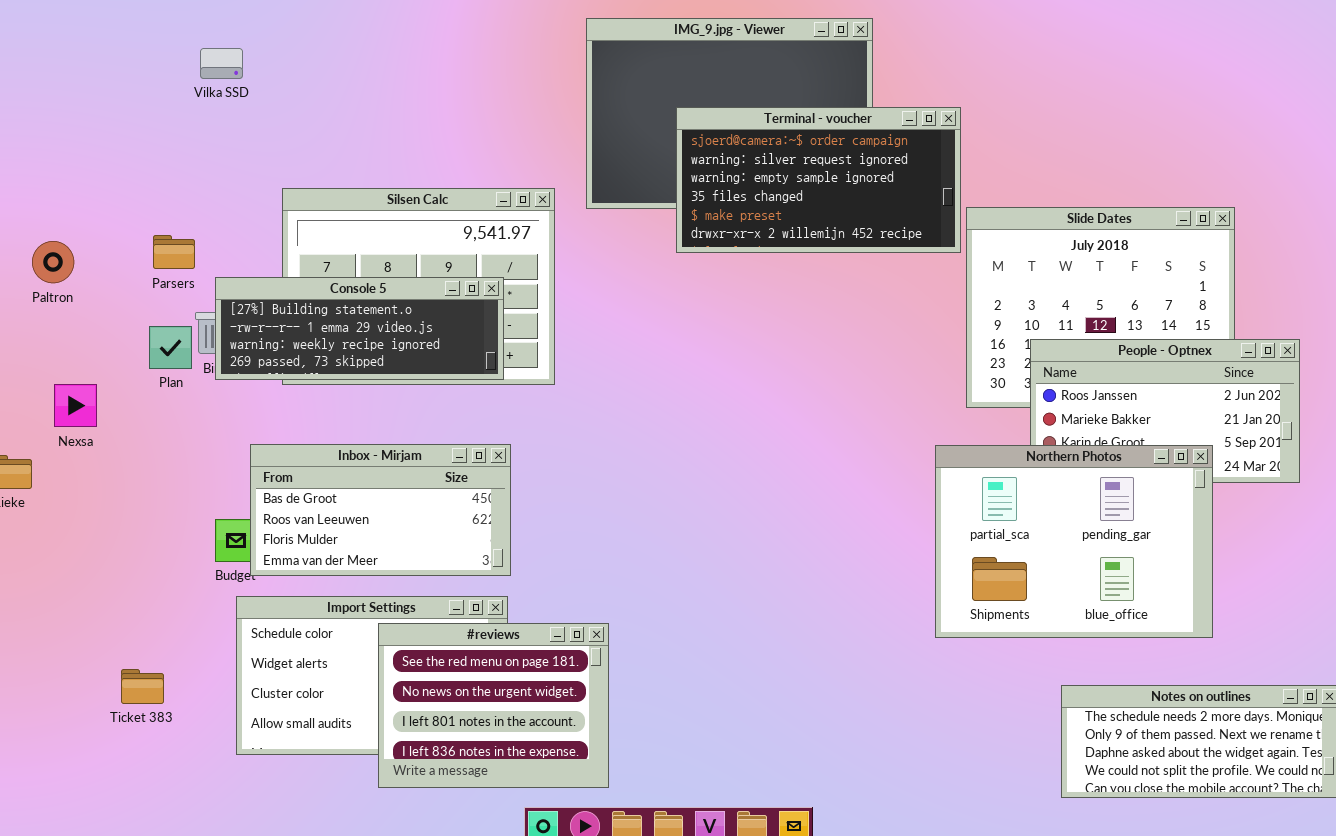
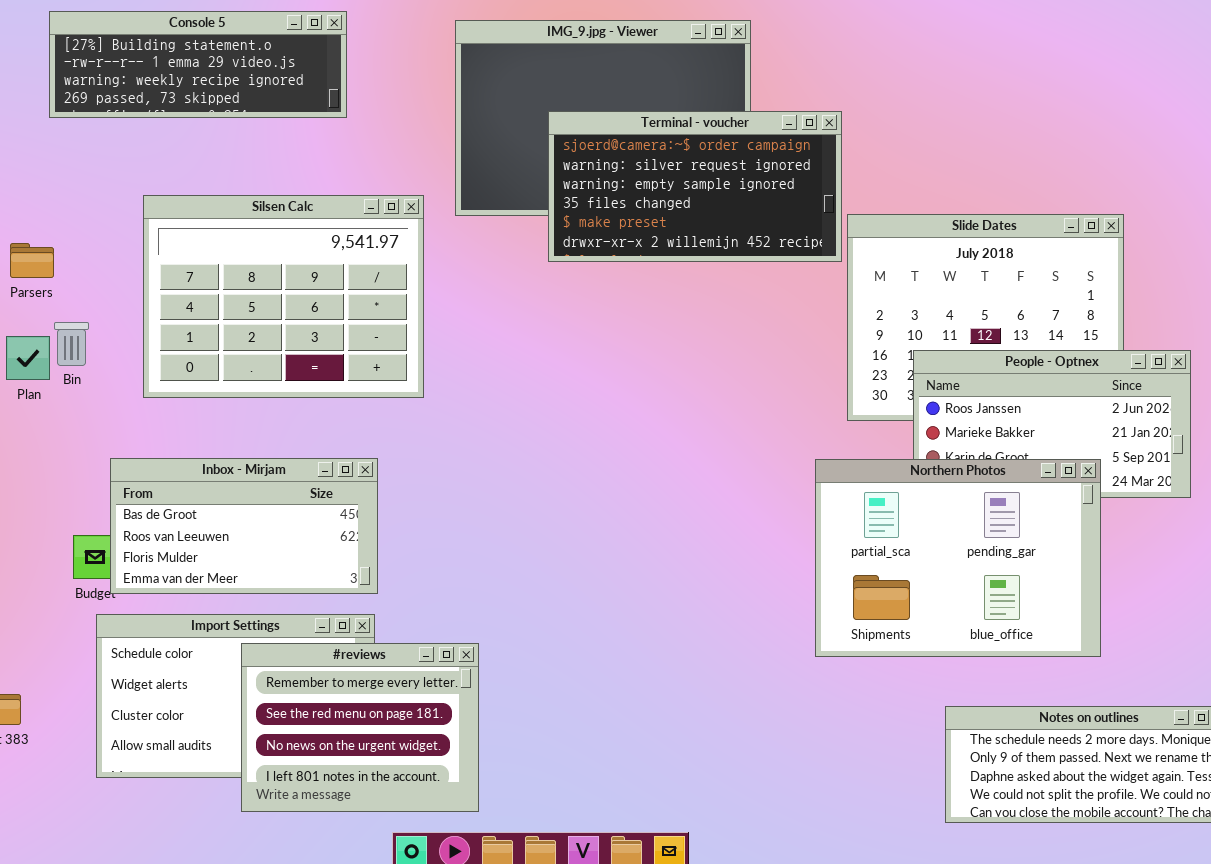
Console 5: [215,277,504,380] -> [49,11,347,118], moved
#reviews: [378,623,609,788] -> [241,643,479,812], scrolled up 1 row

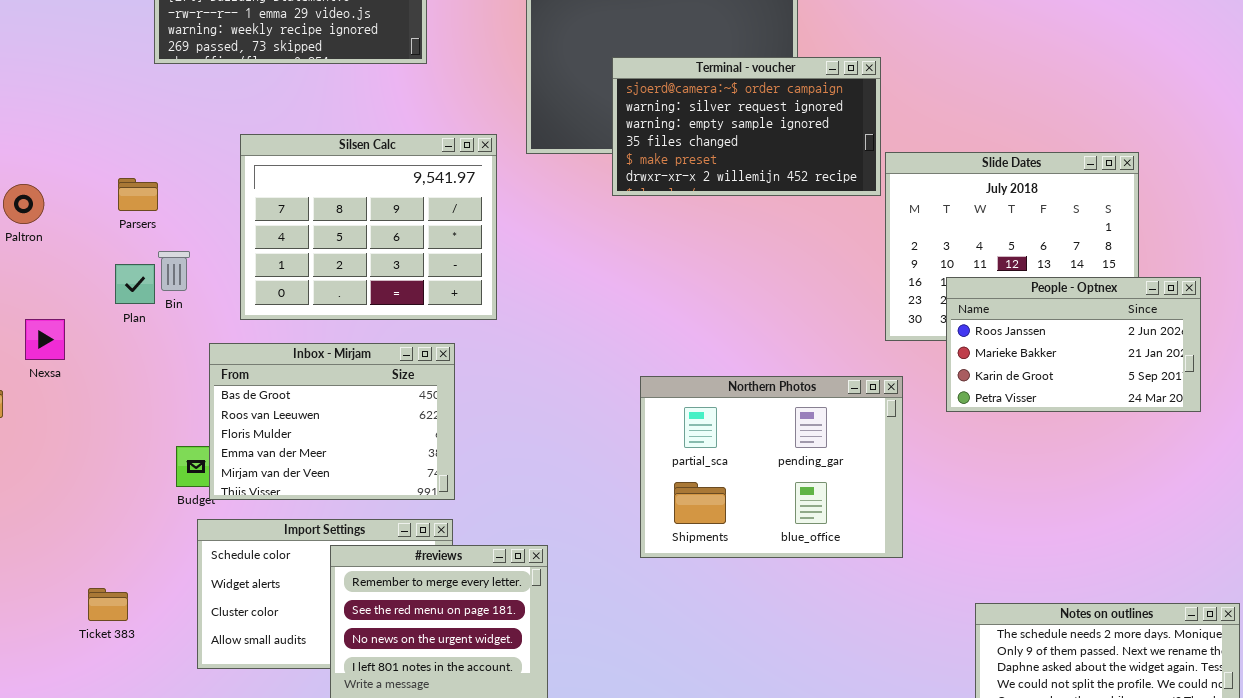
Inbox - Mirjam: [110,458,378,594] -> [209,343,455,500], resized
Northern Photos: [815,459,1101,657] -> [640,376,903,558], moved

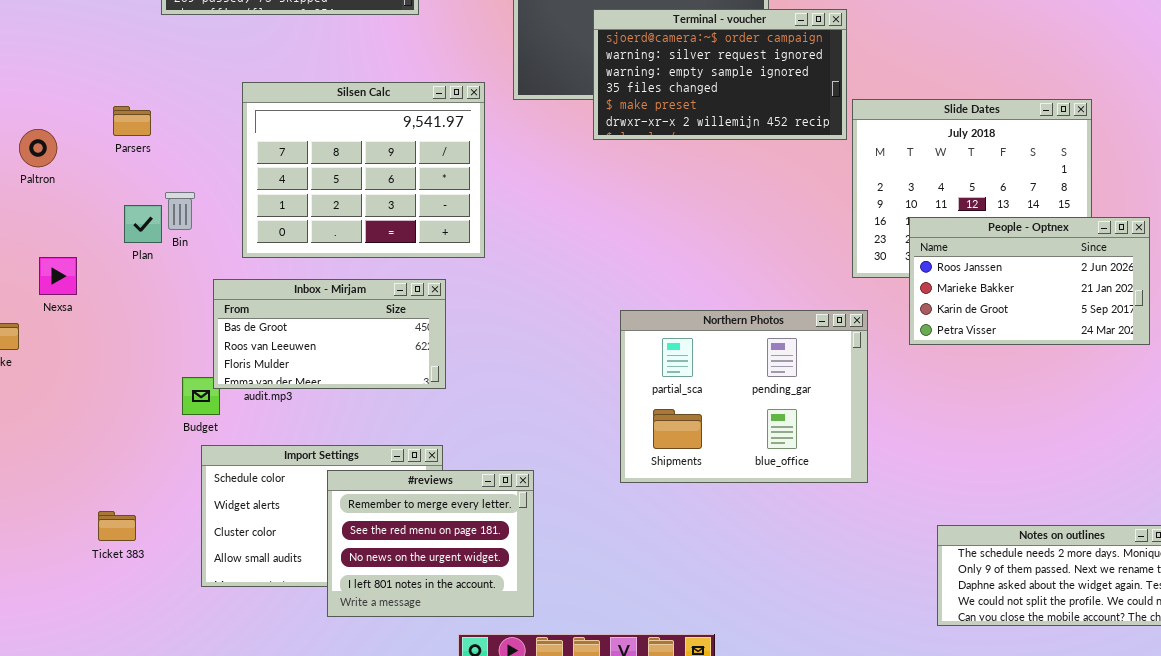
Parsers: [118,178,158,211] -> [113,106,151,136], moved
Inbox - Mirjam: [209,343,455,500] -> [213,279,446,389], resized

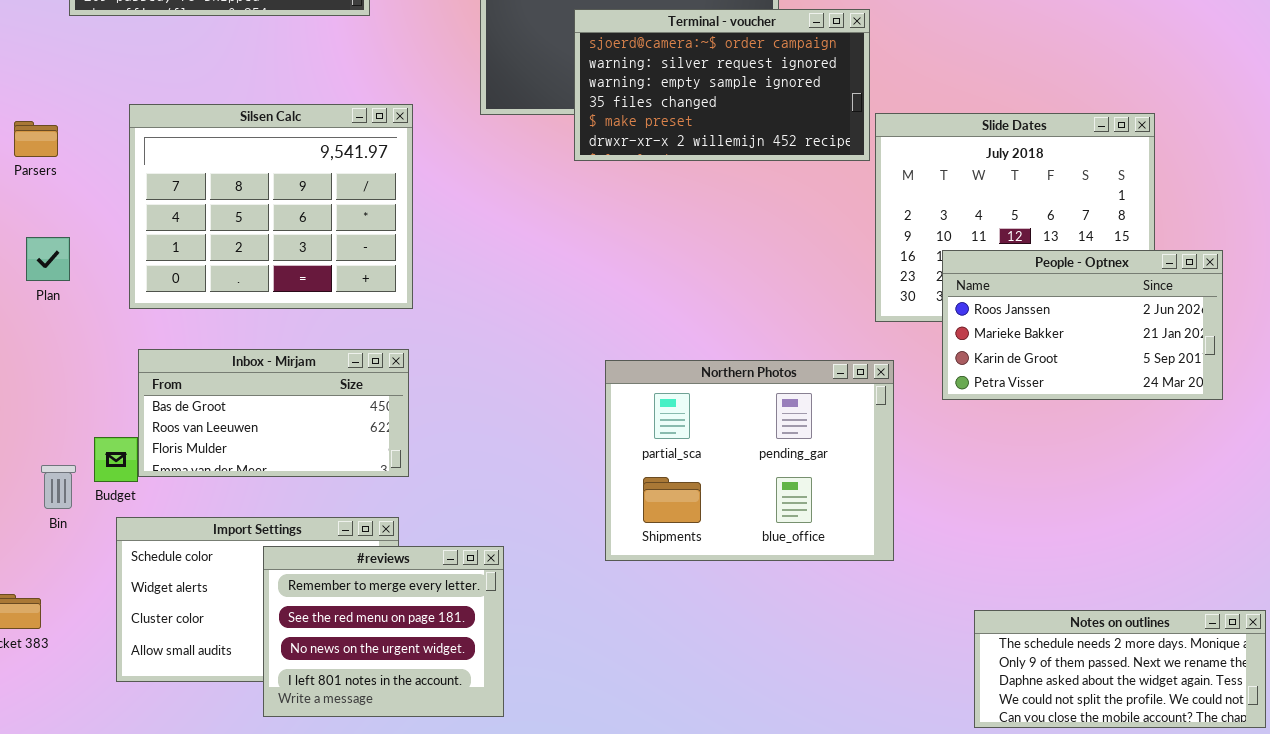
Silsen Calc: [242,82,485,258] -> [129,104,413,309], moved
Bin: [165,192,195,230] -> [41,465,76,509], moved
Inbox - Mirjam: [213,279,446,389] -> [138,349,409,477], moved

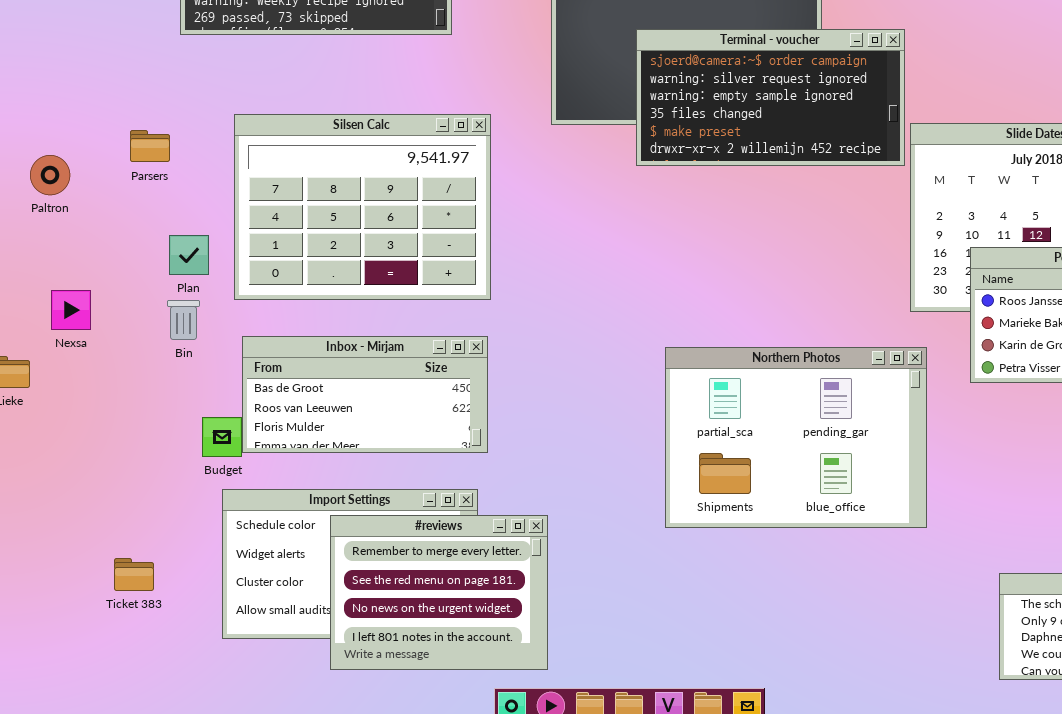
Plan: [26,237,70,281] -> [169,235,209,275], moved
Bin: [41,465,76,509] -> [167,300,200,340], moved
#reviews: [263,546,504,717] -> [330,515,548,670], moved

